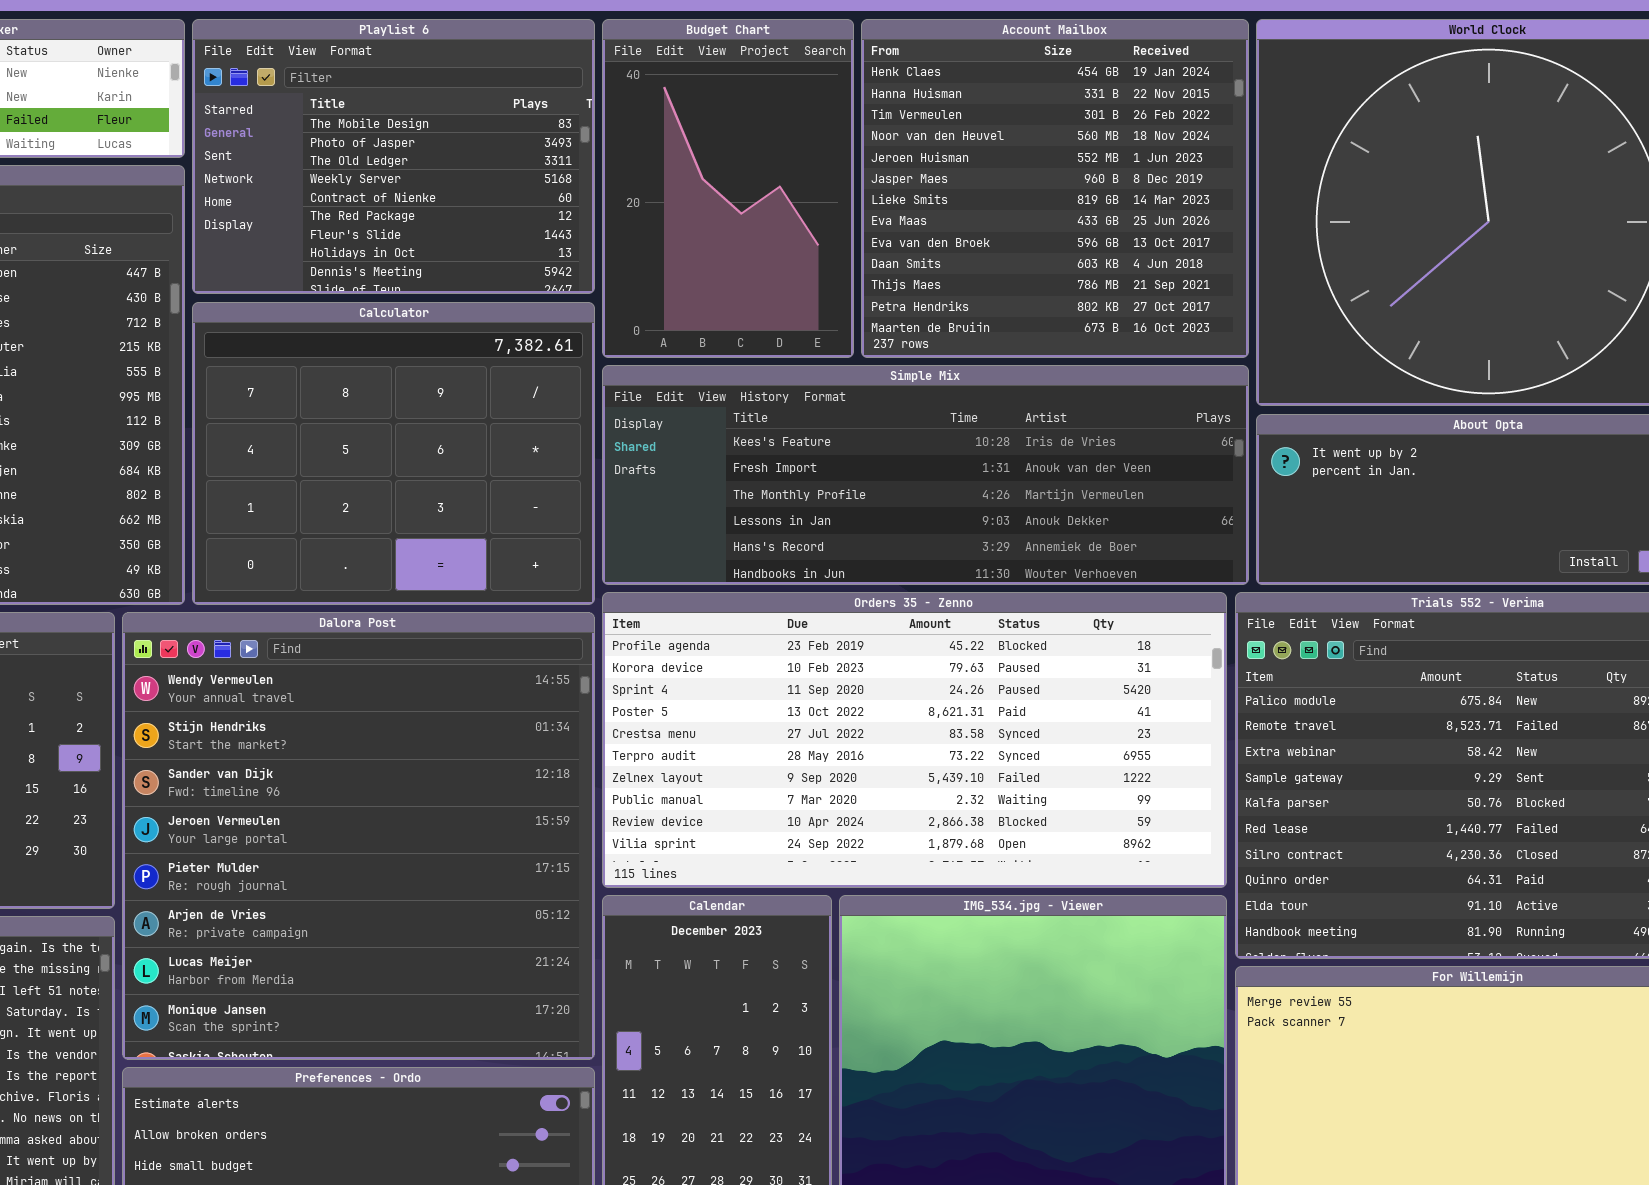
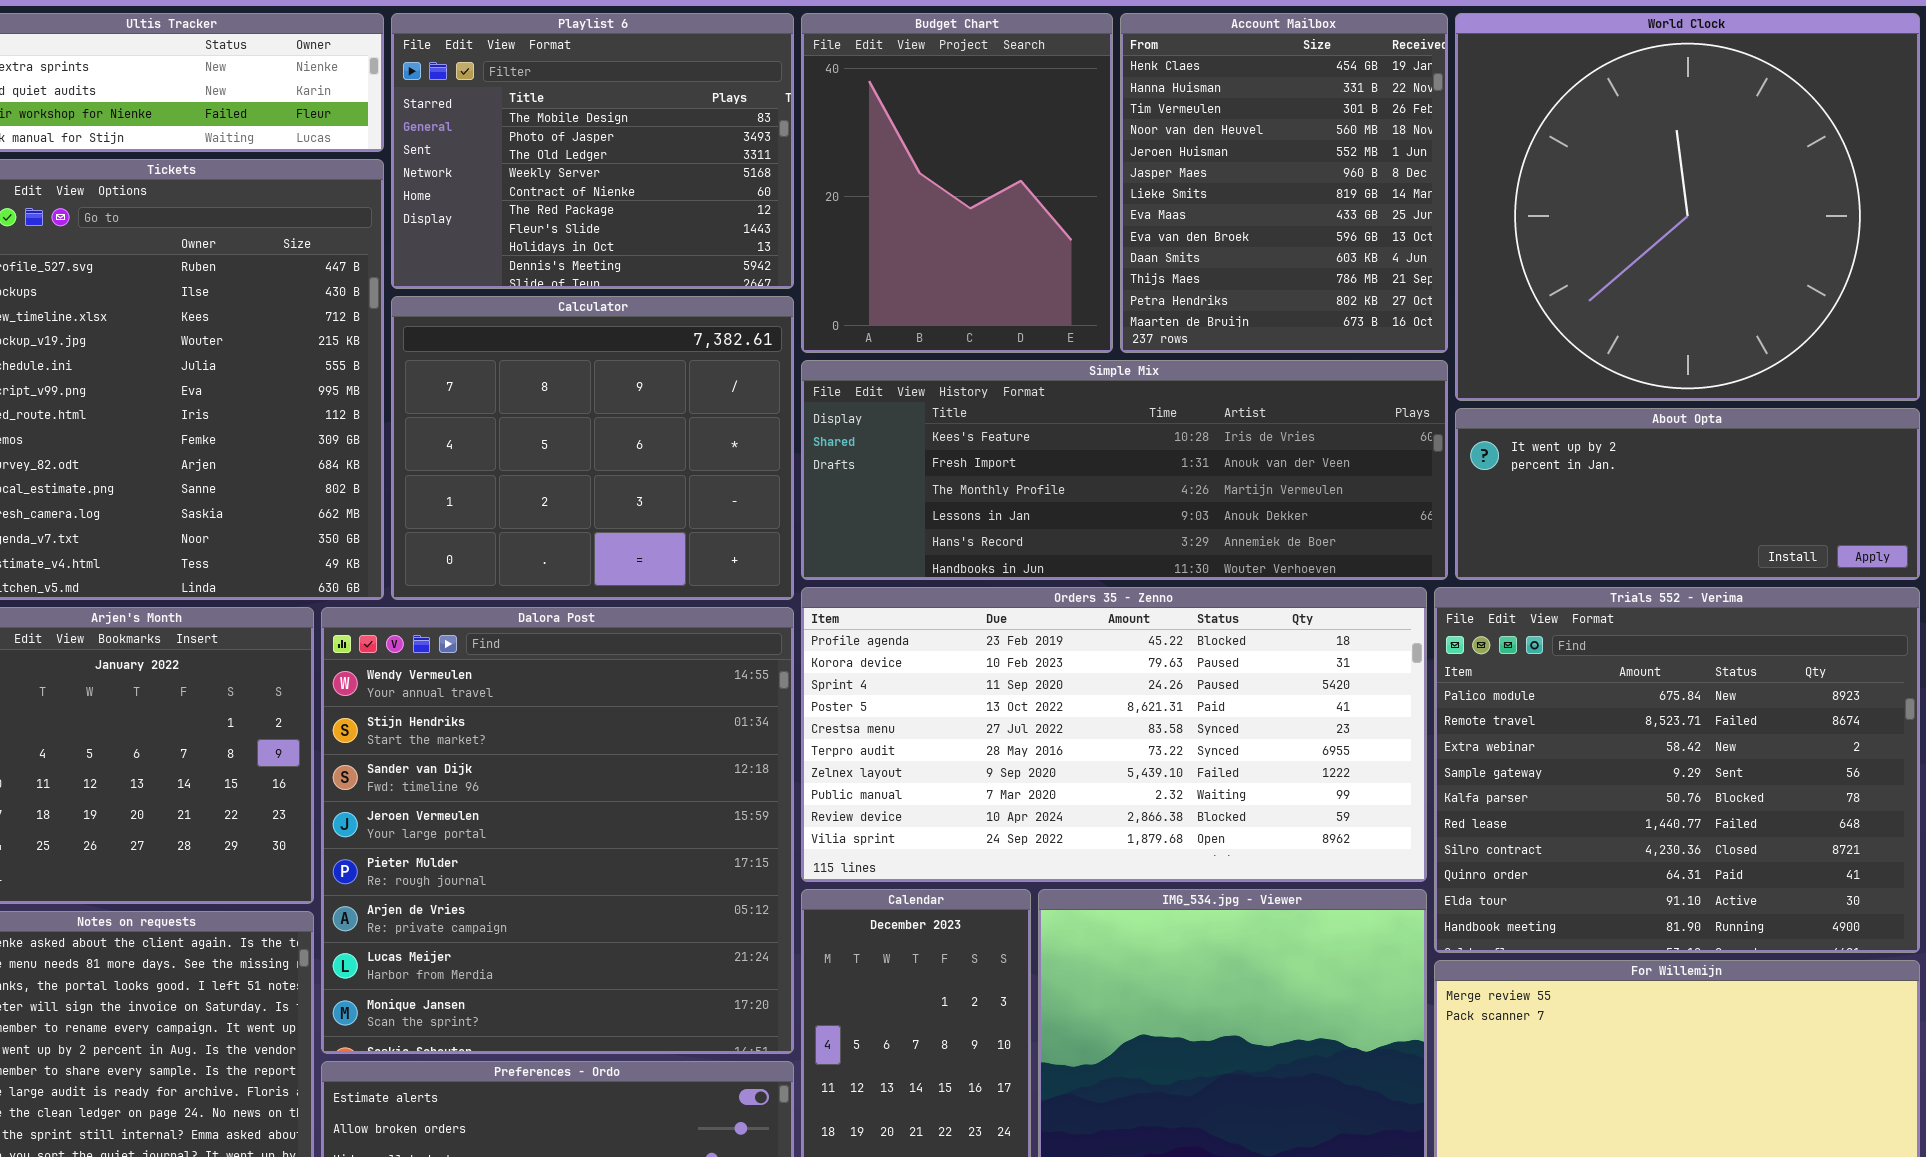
Budget Chart: [602,19,854,358] -> [801,13,1113,353], resized
Account Mailbox: [861,19,1249,358] -> [1120,13,1448,353], resized

